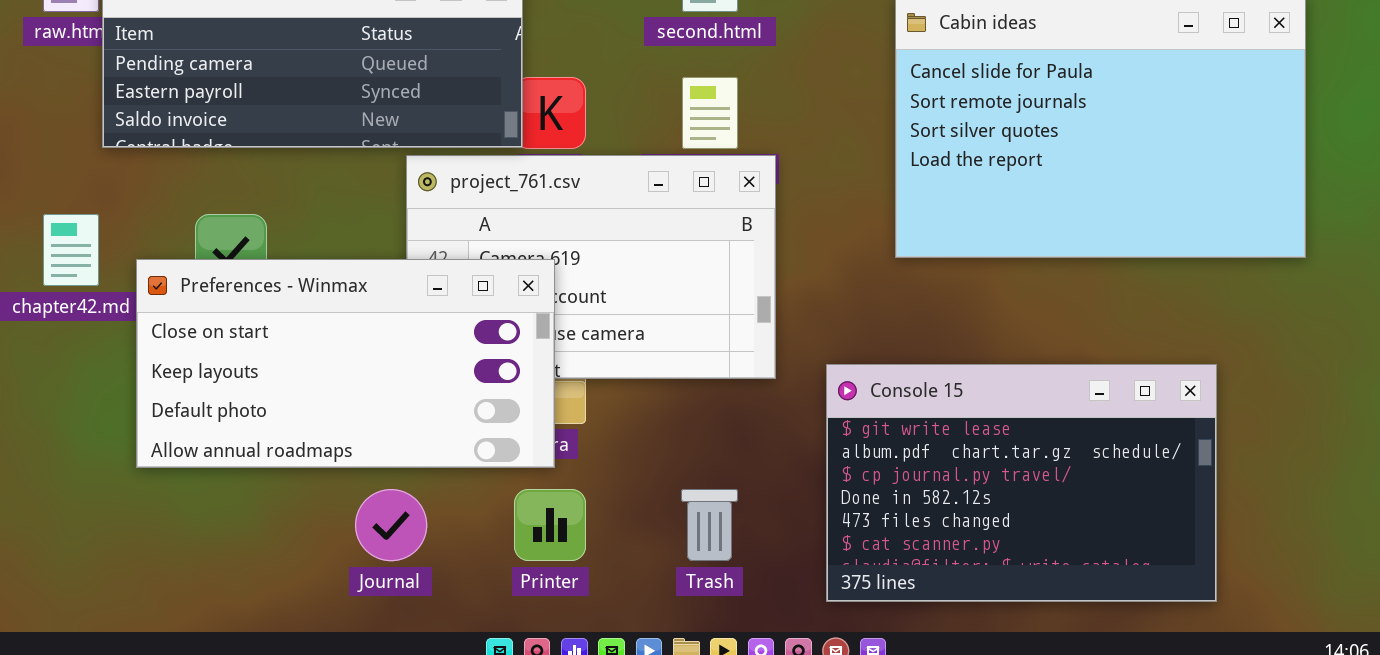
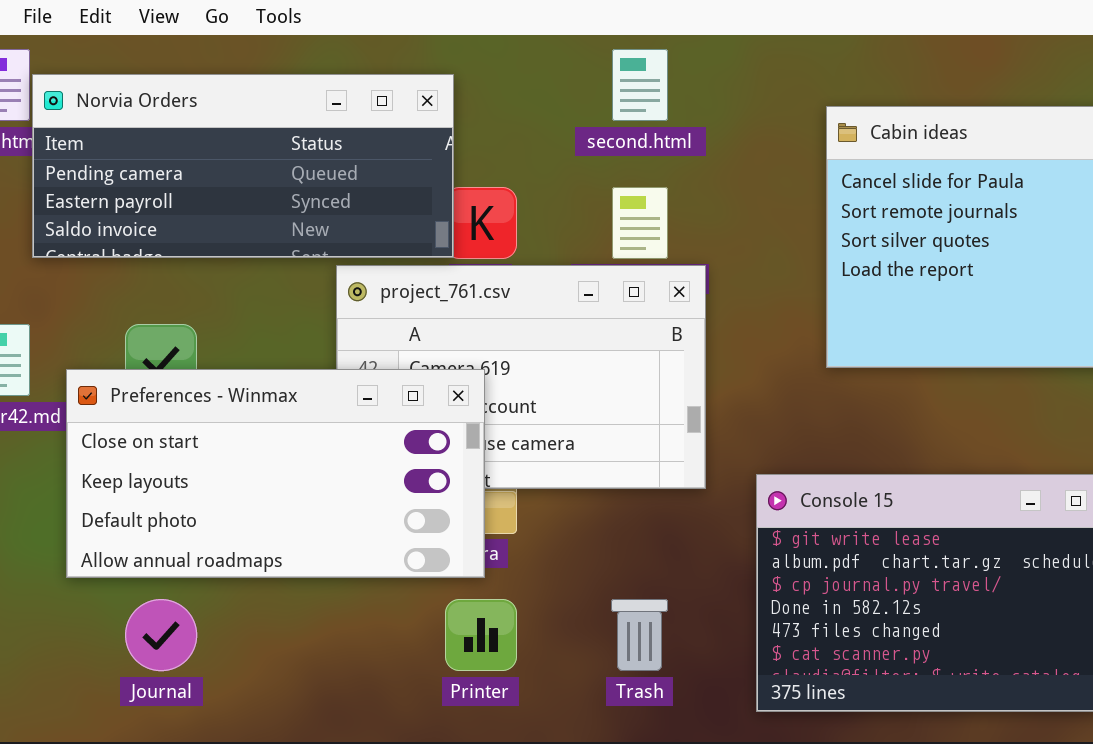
Journal: [355,489,427,561] -> [125,599,197,671], moved

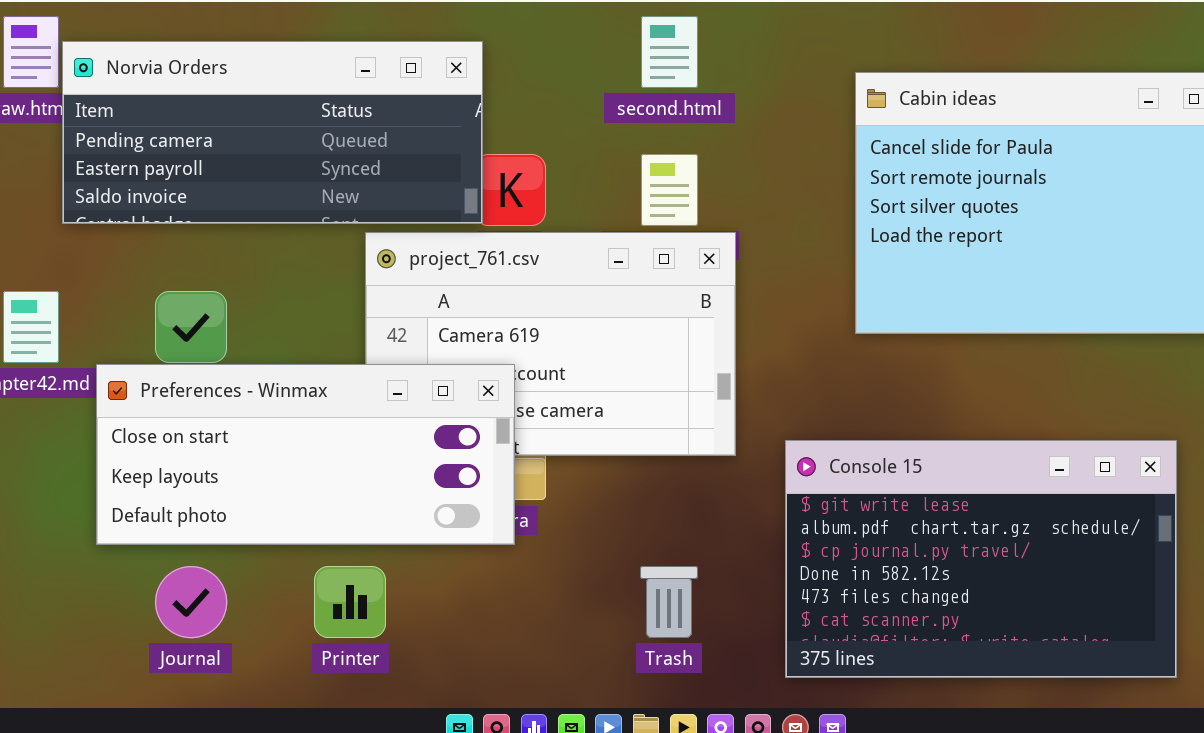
Preferences - Winmax: [66,369,485,578] -> [96,364,515,545], resized
Printer: [445,599,517,671] -> [314,566,386,638], moved

